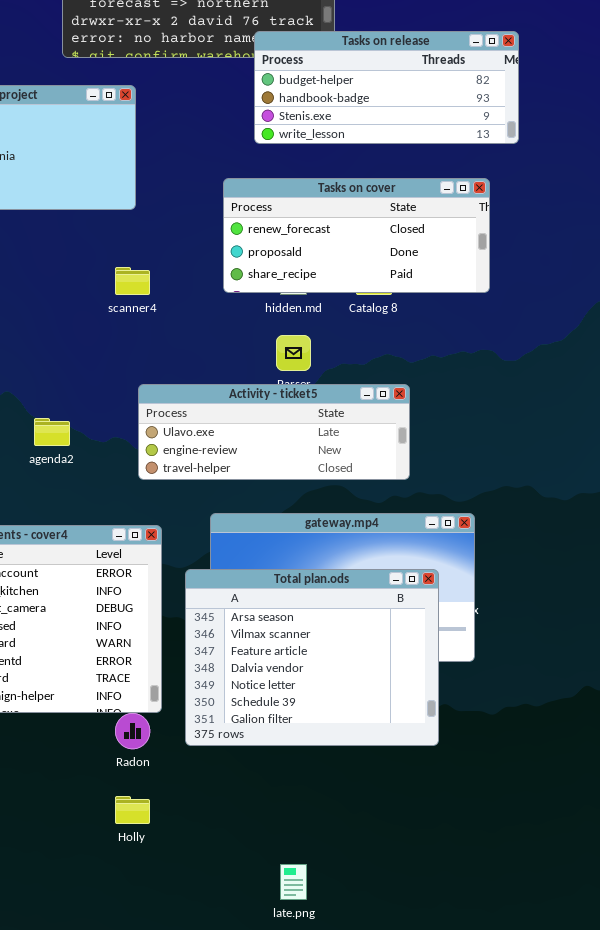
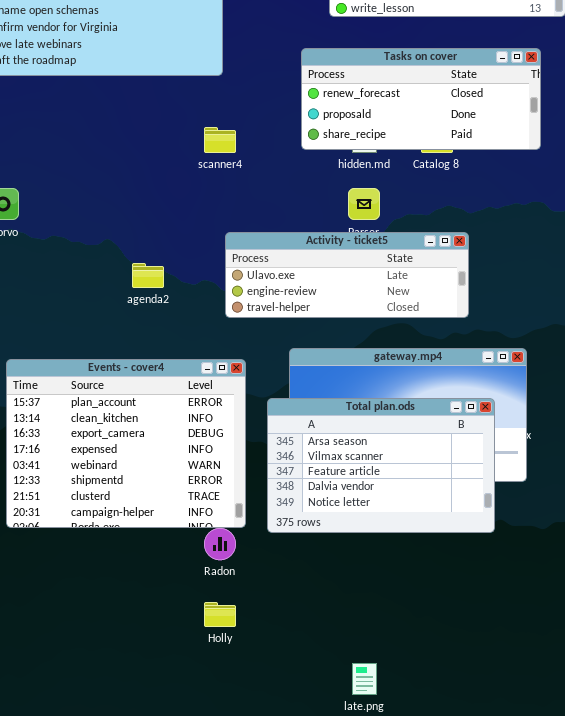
Total plan.ods: [185,569,439,746] -> [267,398,495,533], resized

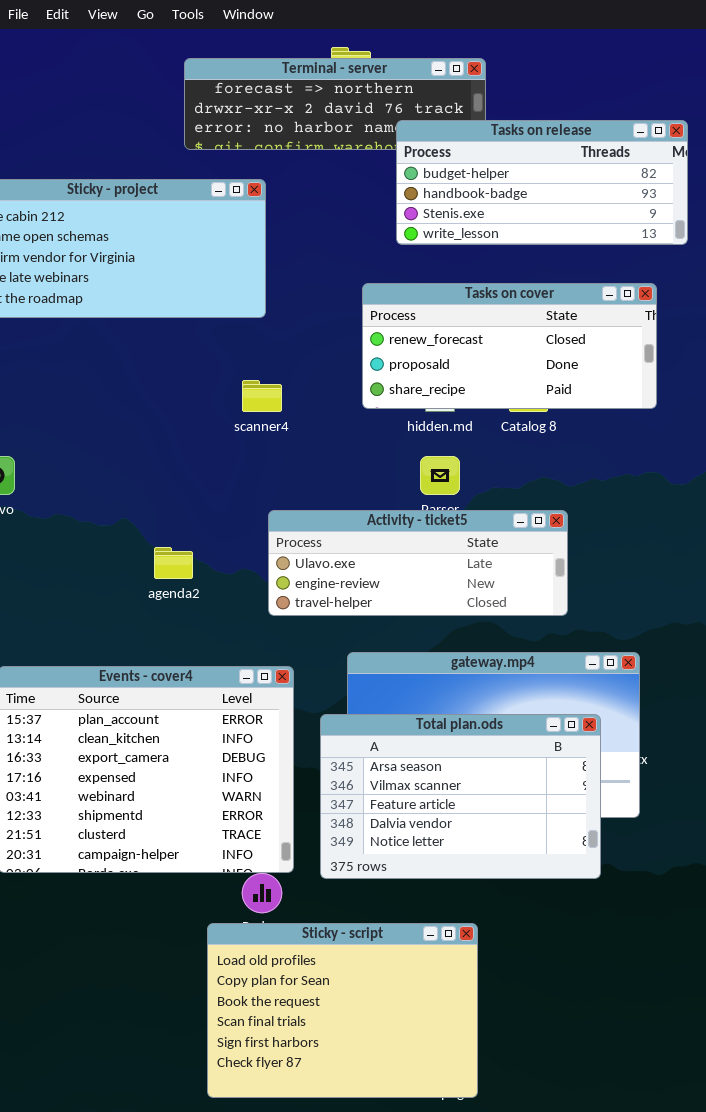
Sticky - script: none -> [207,923,478,1098], opened

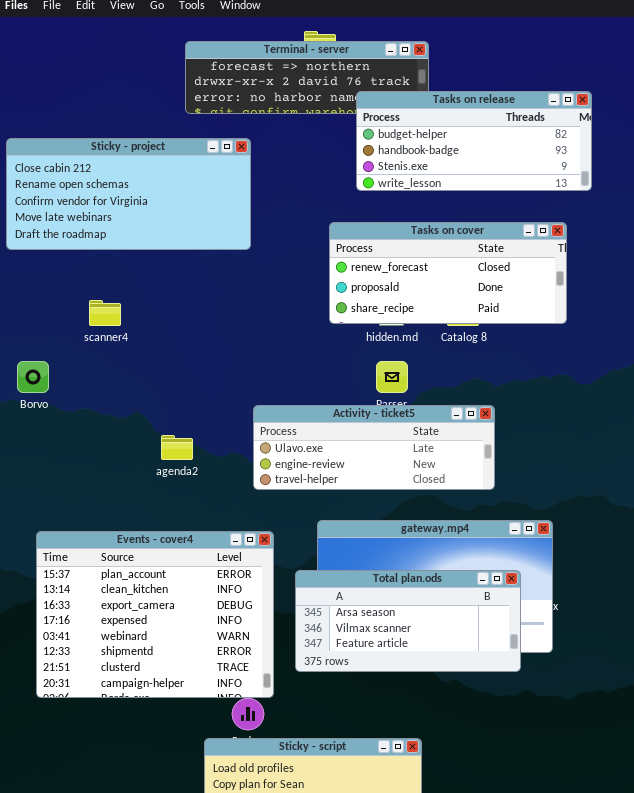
scanner4: [242,380,282,412] -> [89,300,121,326], moved
Total plan.ods: [320,714,601,879] -> [295,570,521,672], resized

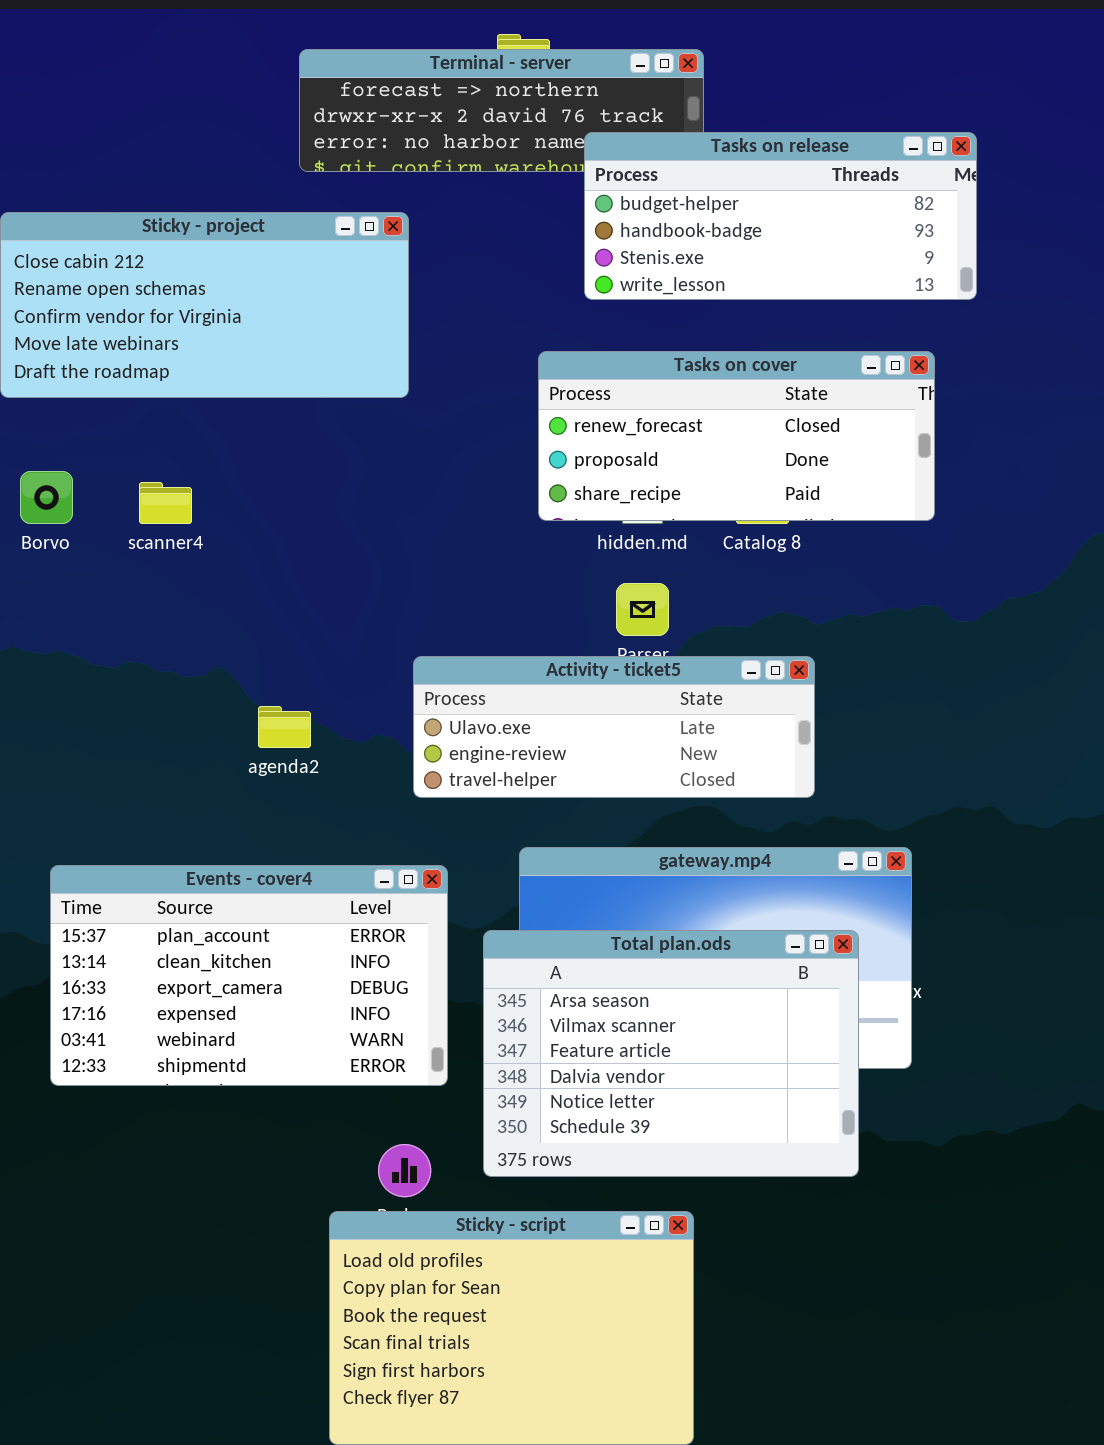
Borvo: [17,361,49,393] -> [20,471,73,524], moved
Events - cover4: [36,531,274,698] -> [50,865,448,1086], resized
Total plan.ods: [295,570,521,672] -> [483,930,859,1177], resized

